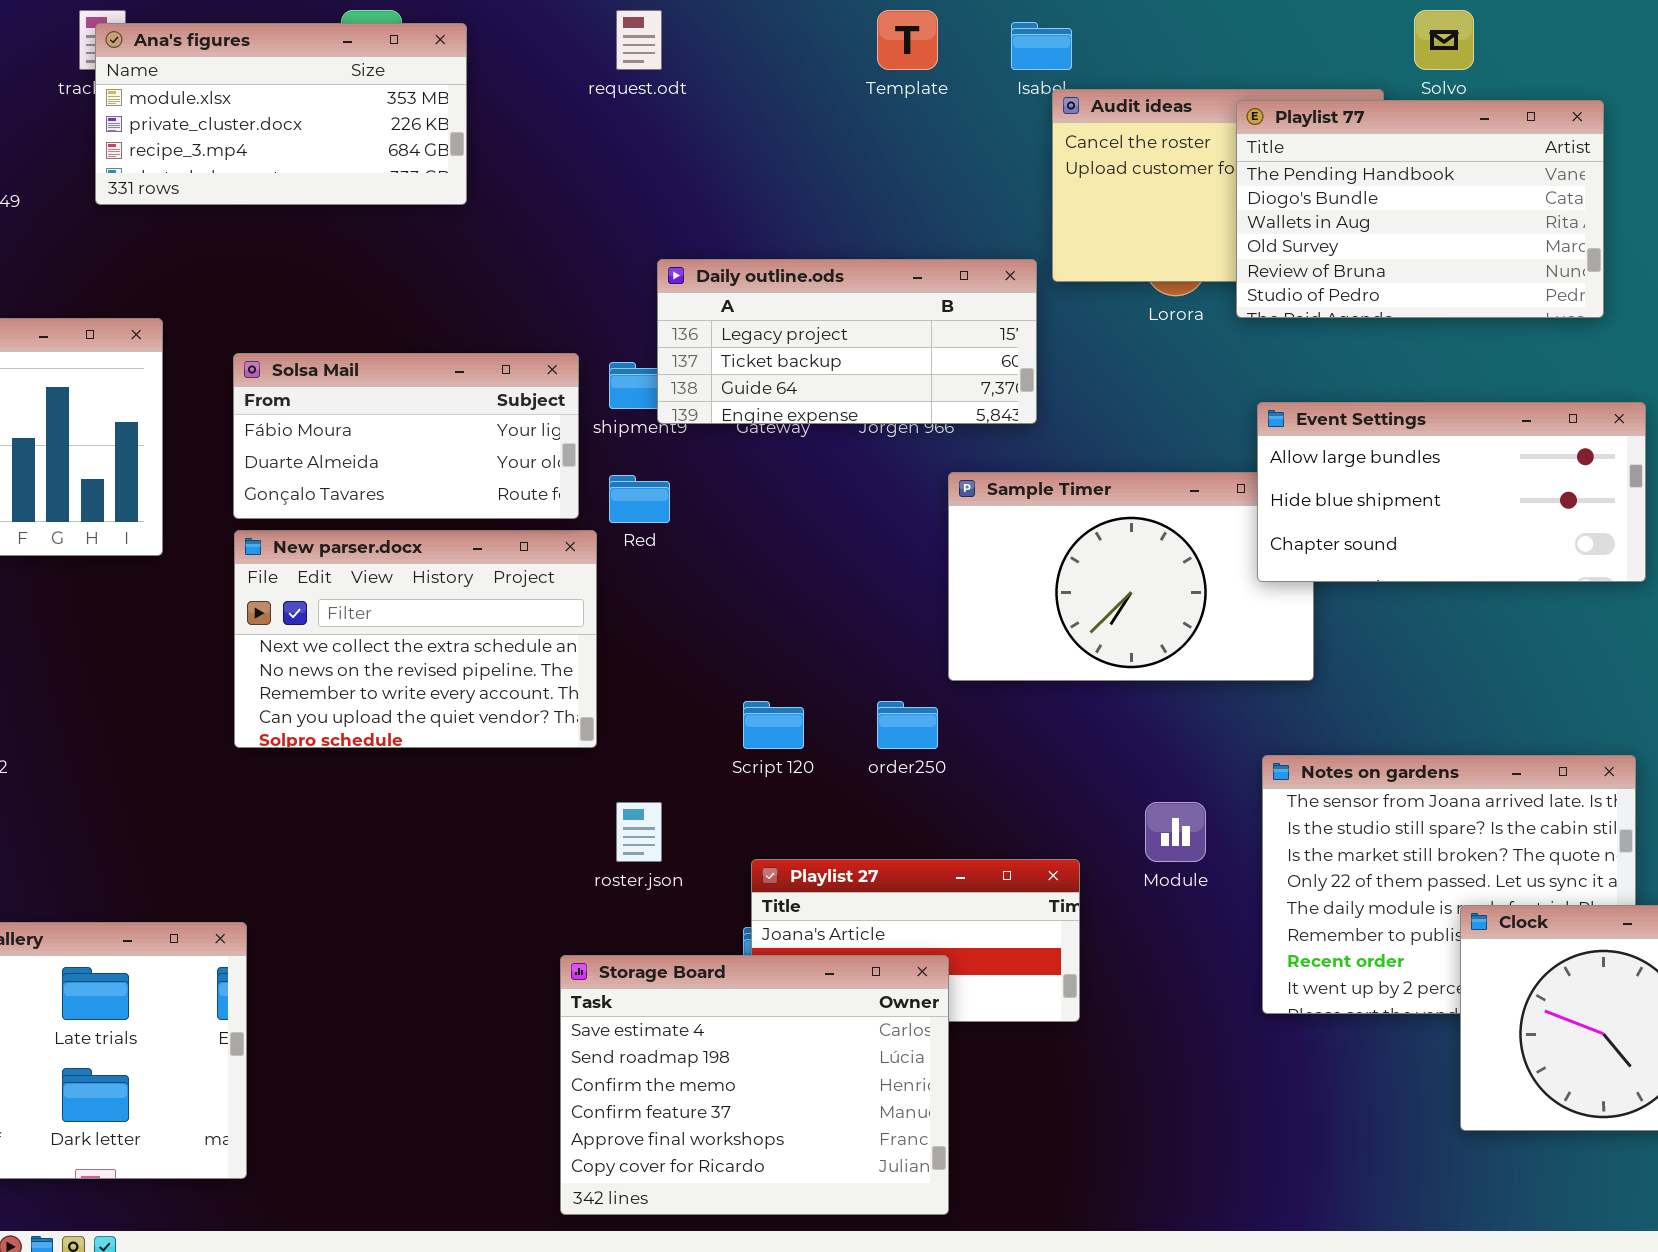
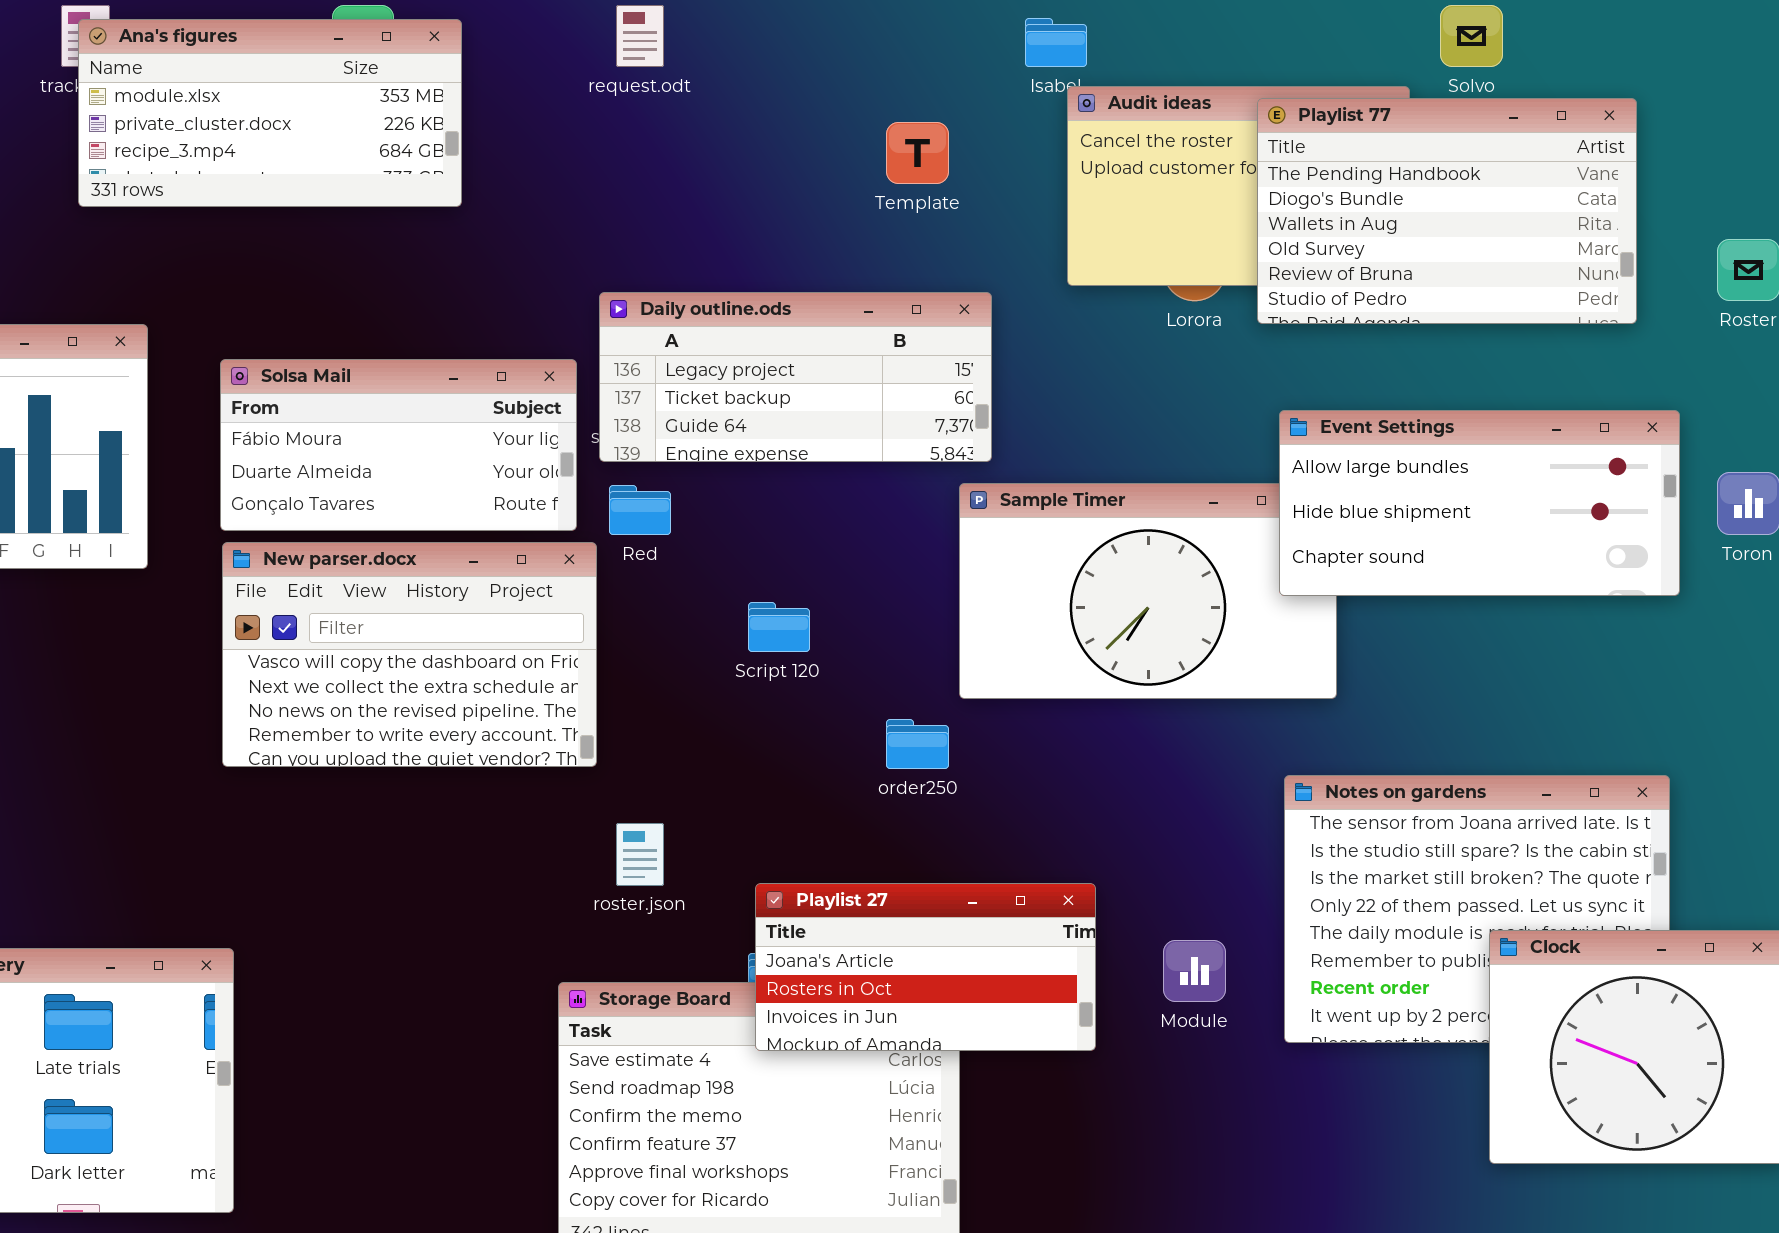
Template: [877,10,938,70] -> [886,122,949,184], moved
Daily outline.ods: [657,259,1037,424] -> [599,292,992,462], moved
New parser.docx: [234,530,597,748] -> [222,542,597,767], scrolled up 1 row
Script 120: [743,701,804,749] -> [748,602,810,652], moved
Module: [1145,802,1206,862] -> [1163,940,1226,1002], moved
Playlist 27: [751,859,1080,1022] -> [755,883,1096,1051], raised

